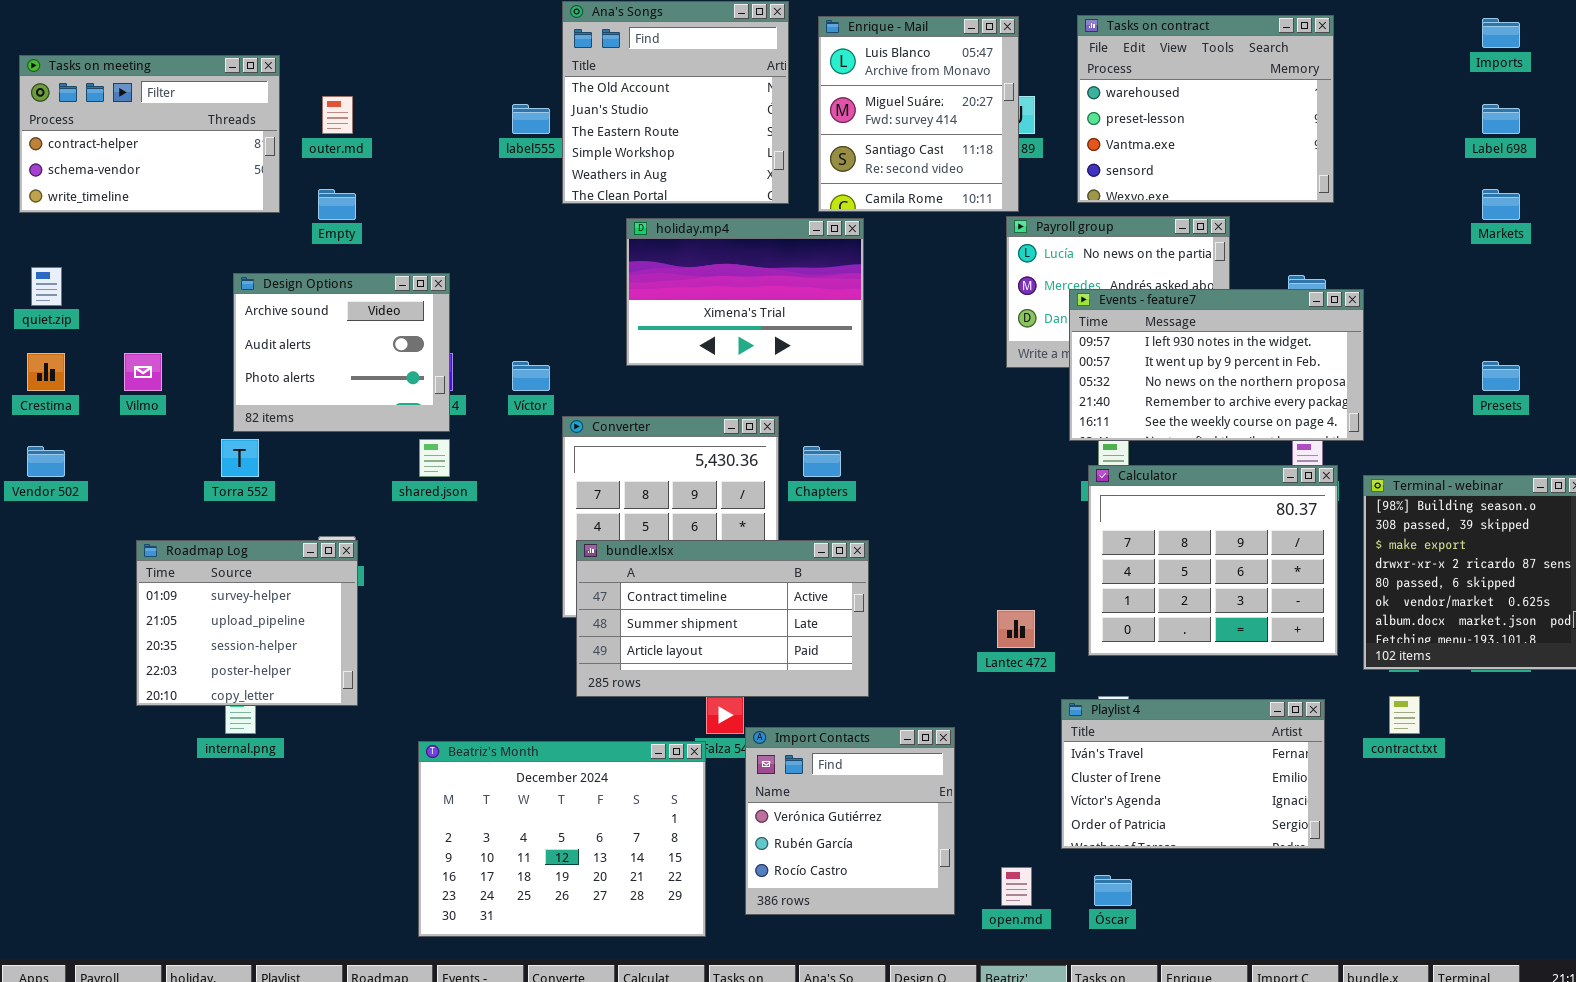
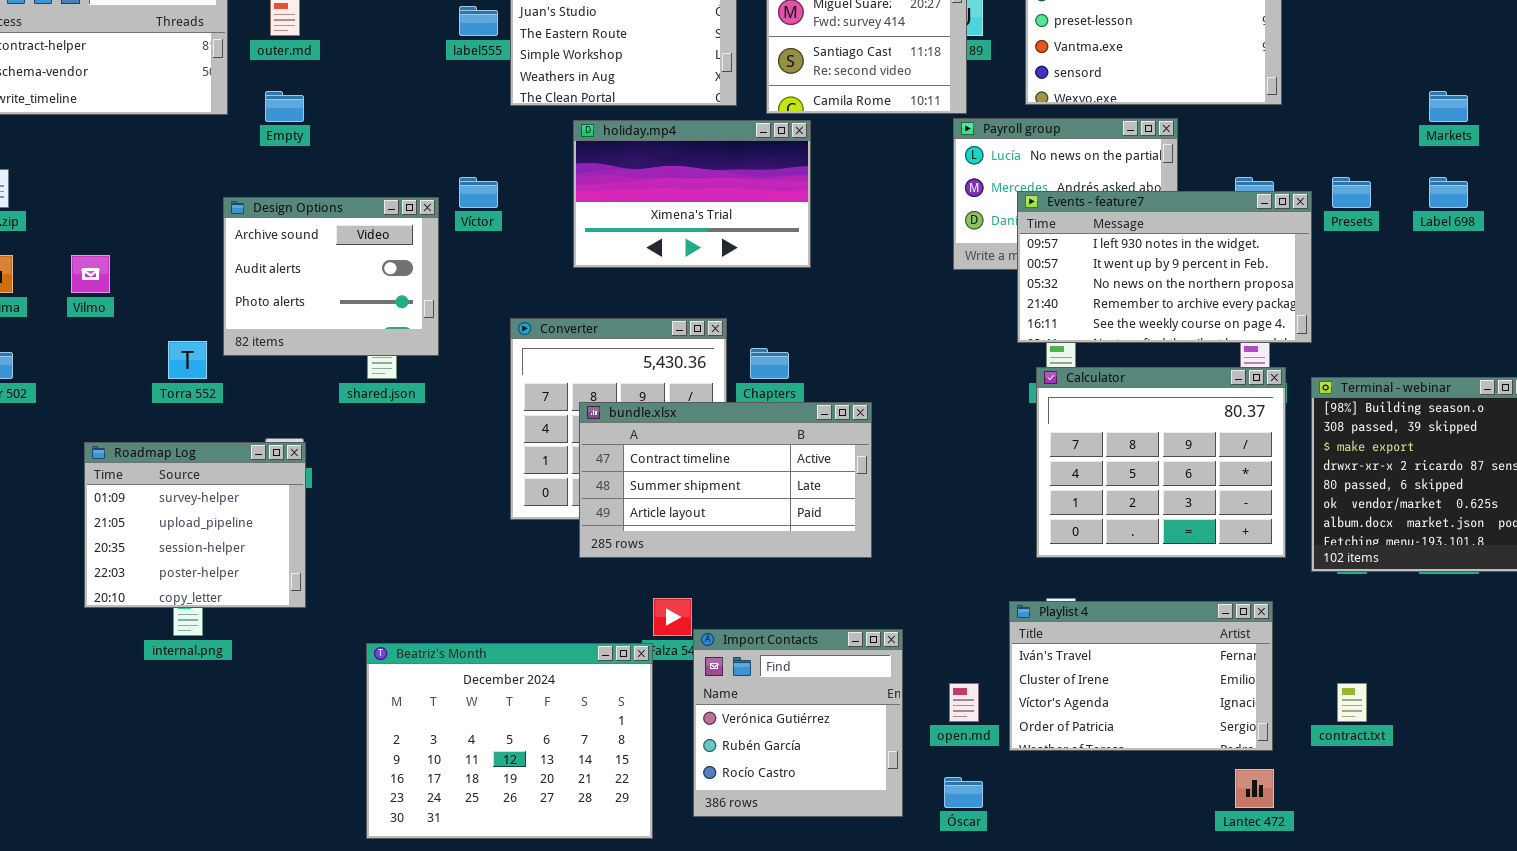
Label 698: [1482,104,1520,134] -> [1429,177,1468,208], moved
Design Options: [233,273,450,432] -> [223,197,439,356], moved
Víctor: [512,361,550,391] -> [459,177,498,208], moved
Presets: [1482,361,1520,391] -> [1332,177,1371,208], moved
bundle.xlsx: [576,540,869,697] -> [579,402,872,558], moved
Lantec 472: [997,610,1035,648] -> [1235,769,1274,808], moved
contract.txt: [1389,696,1420,734] -> [1337,683,1367,722], moved
open.md: [1001,867,1032,906] -> [949,683,979,722], moved
Óscar: [1094,875,1132,906] -> [944,777,983,808], moved

